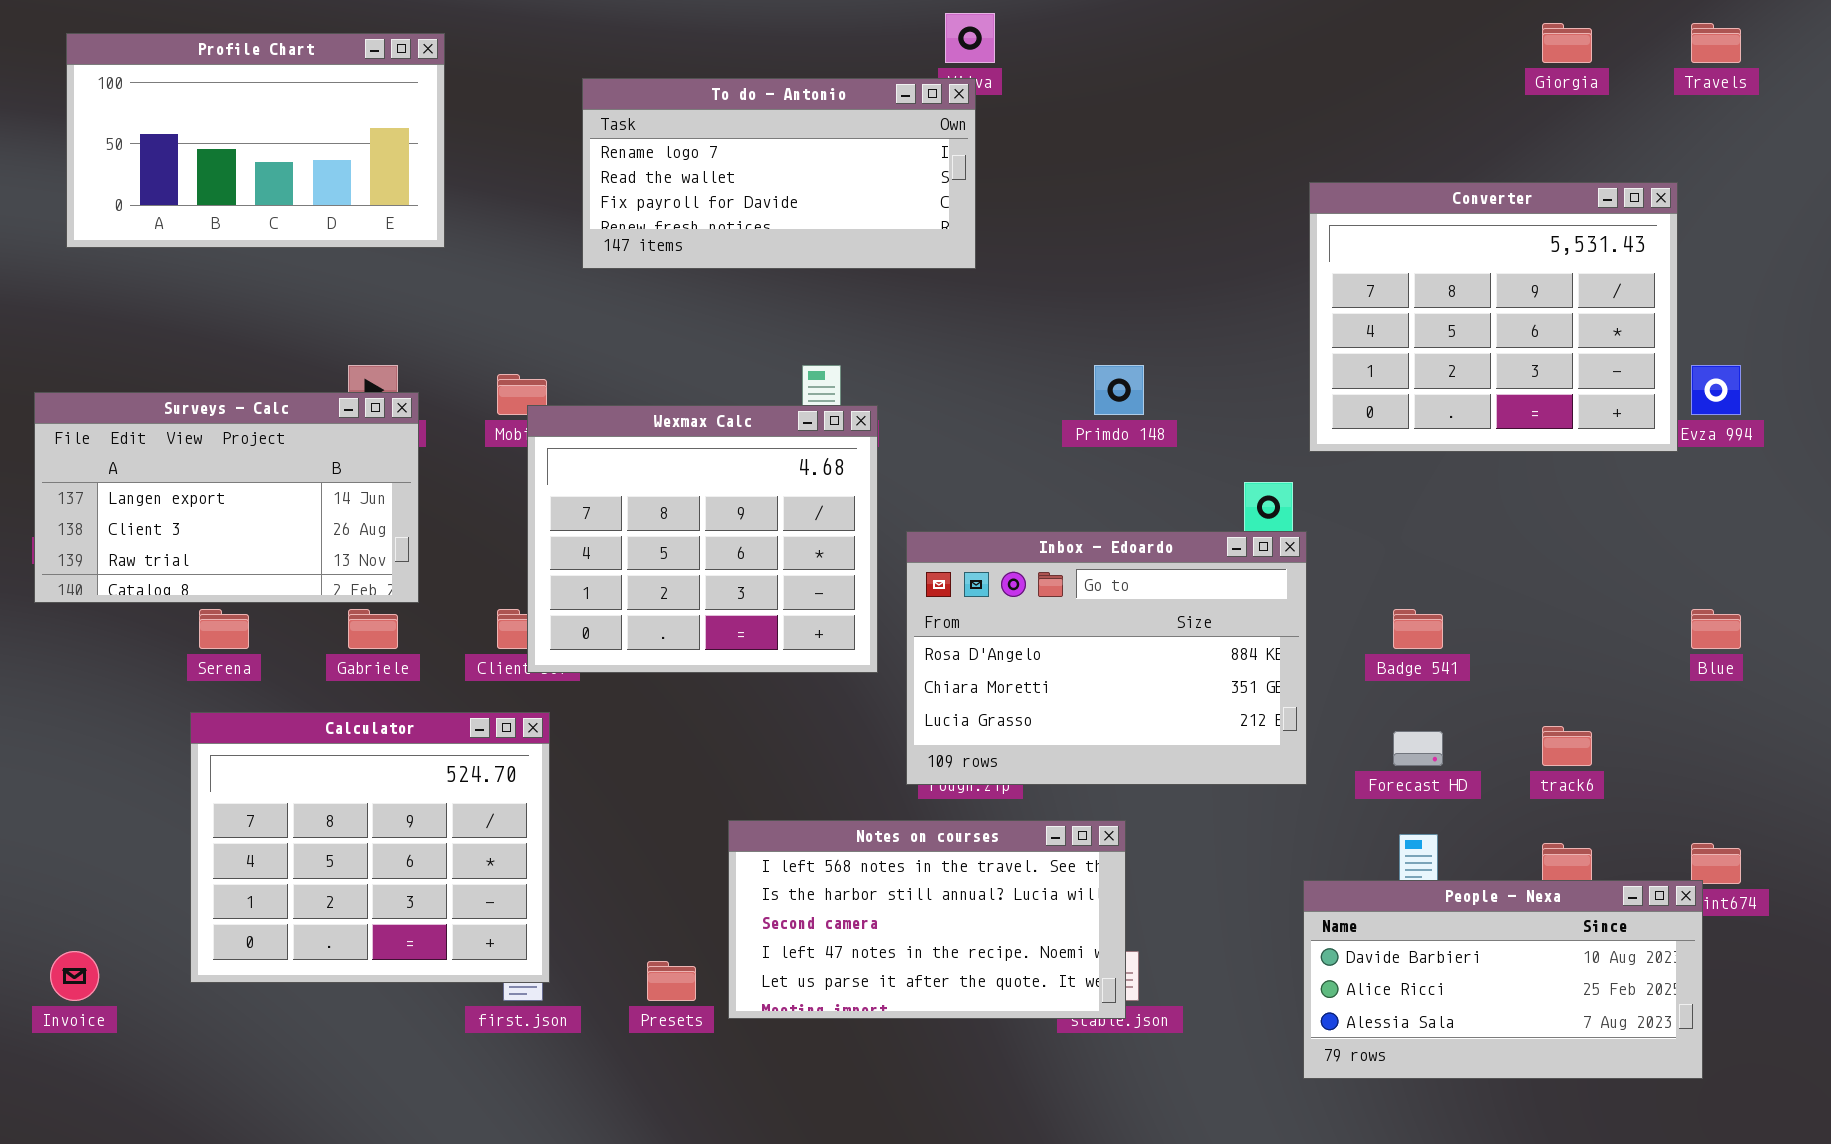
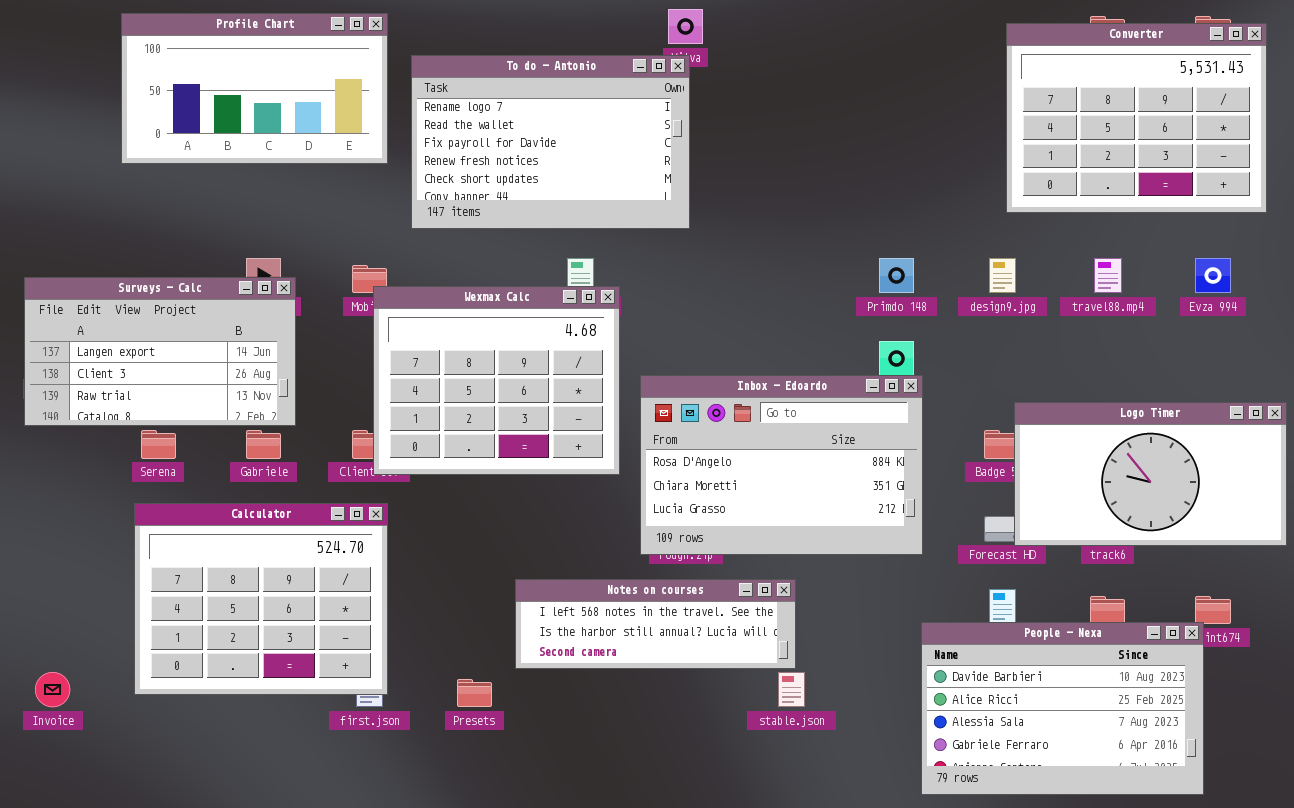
Profile Chart: [66,33,445,248] -> [121,13,388,164], moved
To do - Antonio: [582,78,976,269] -> [411,55,690,229], resized
Converter: [1309,182,1678,452] -> [1006,23,1267,213], moved
Primdo 148: [1094,365,1144,415] -> [879,258,914,293], moved
Logo Timer: none -> [1014,402,1287,546], opened
Notes on courses: [728,820,1126,1019] -> [515,579,796,669], resized
People - Nexa: [1303,880,1703,1079] -> [921,622,1204,795], resized

